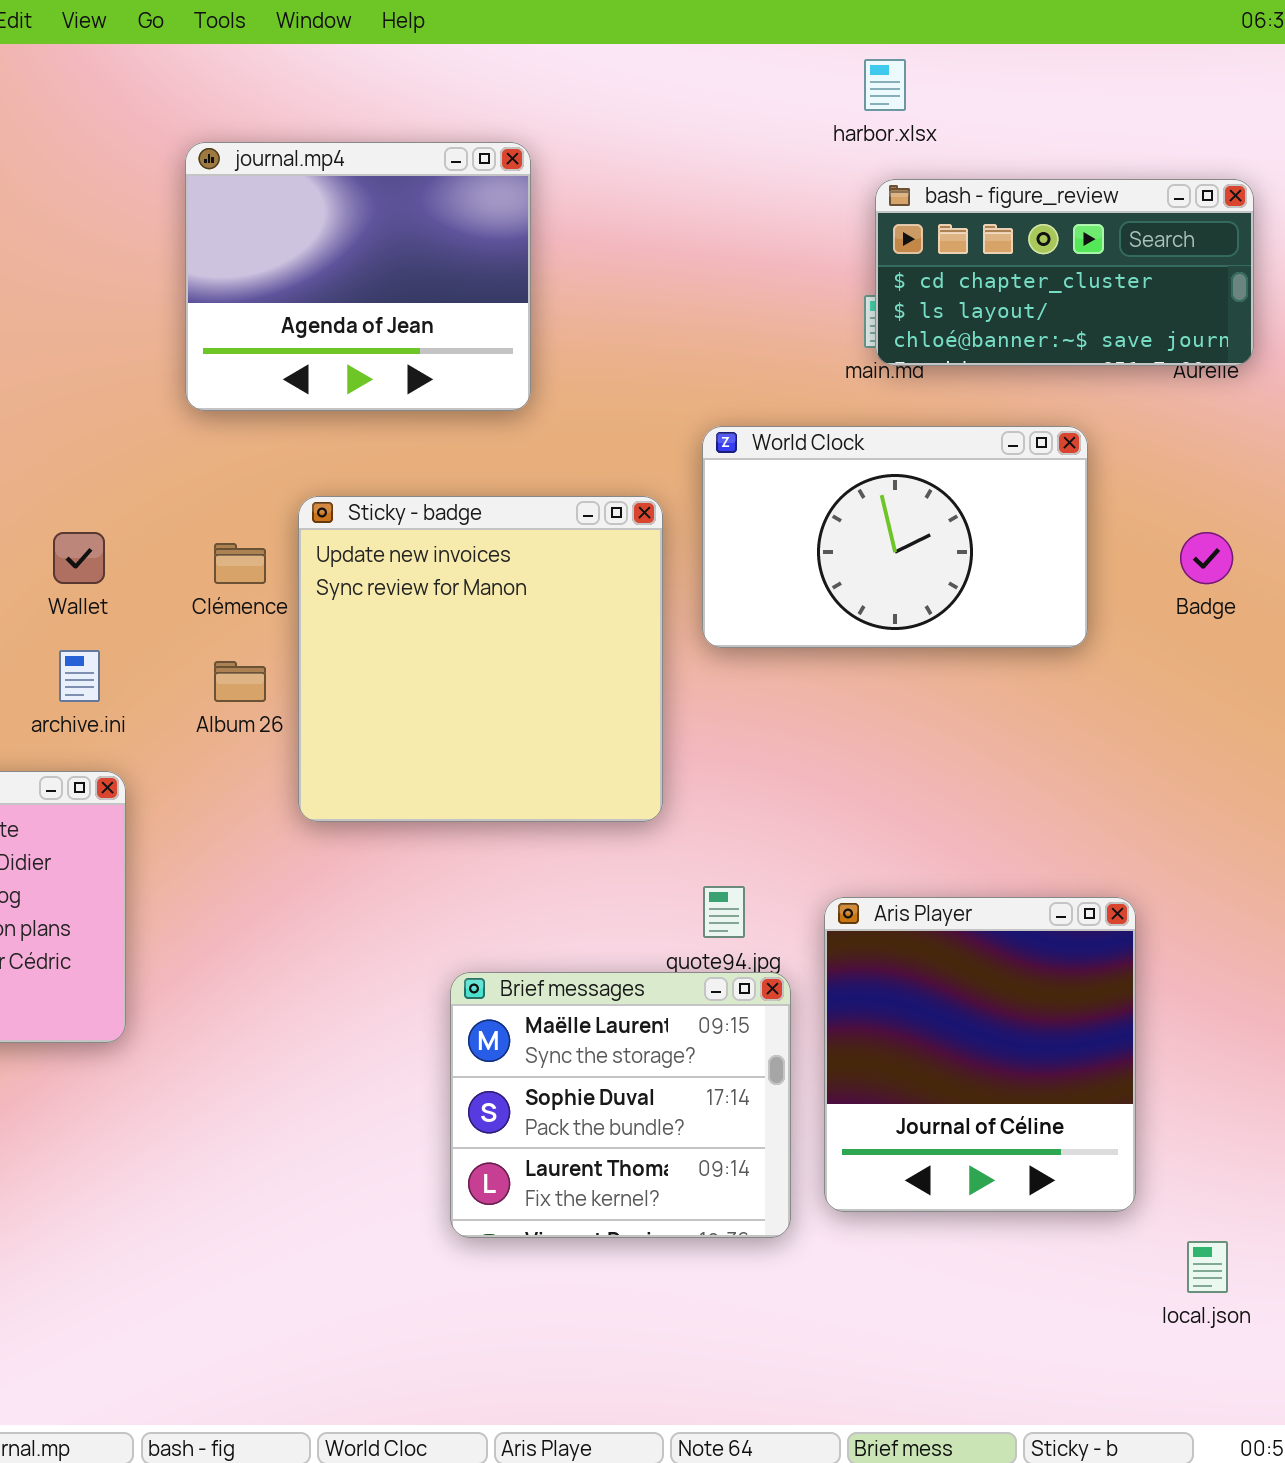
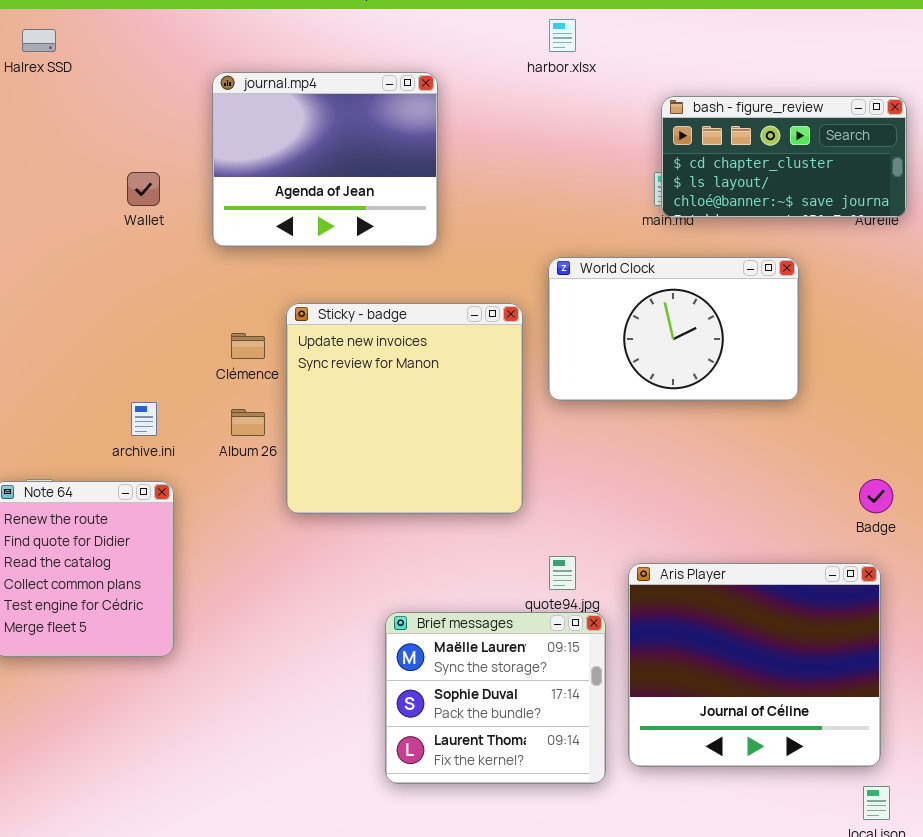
harbor.xlsx: [864,59,906,111] -> [549,19,576,52], moved
Wallet: [53,532,105,584] -> [127,172,160,206], moved
Badge: [1180,532,1233,584] -> [859,479,893,513], moved
Aris Player: [824,897,1136,1212] -> [628,563,881,767], resized

